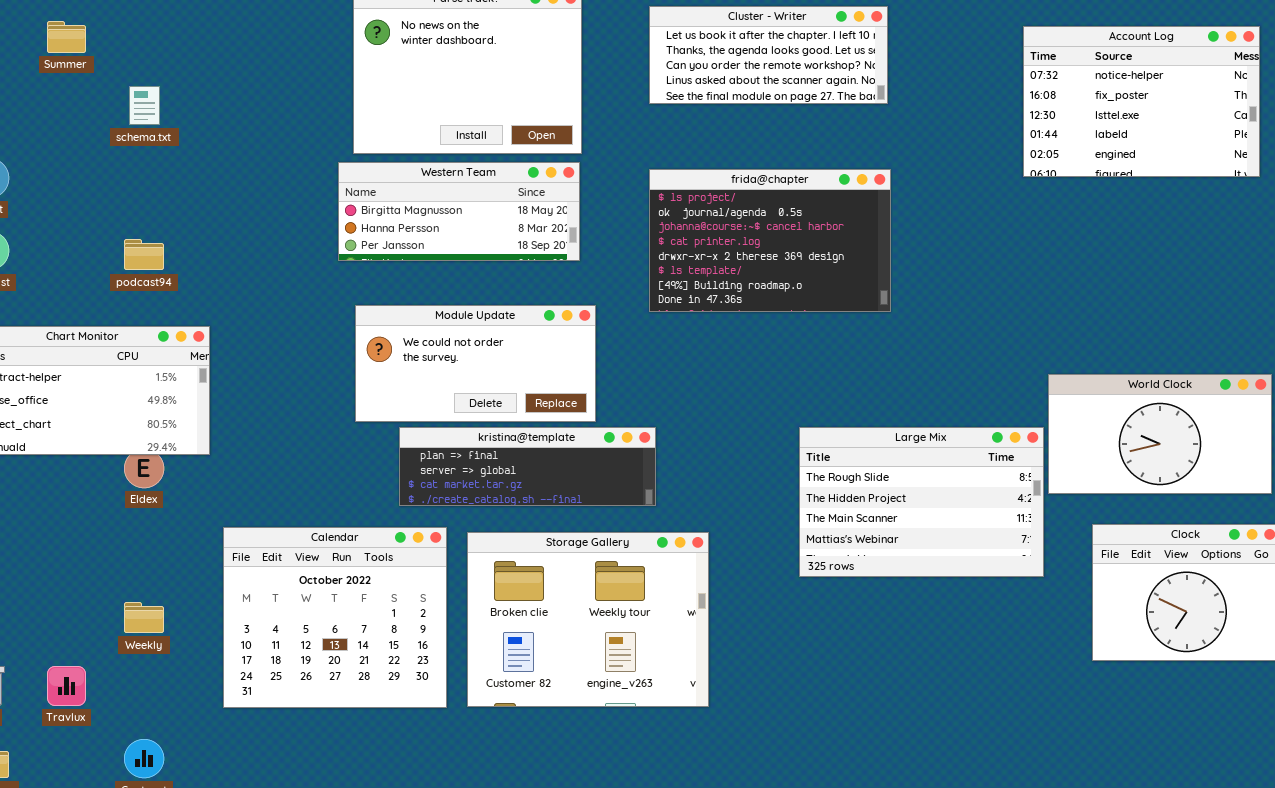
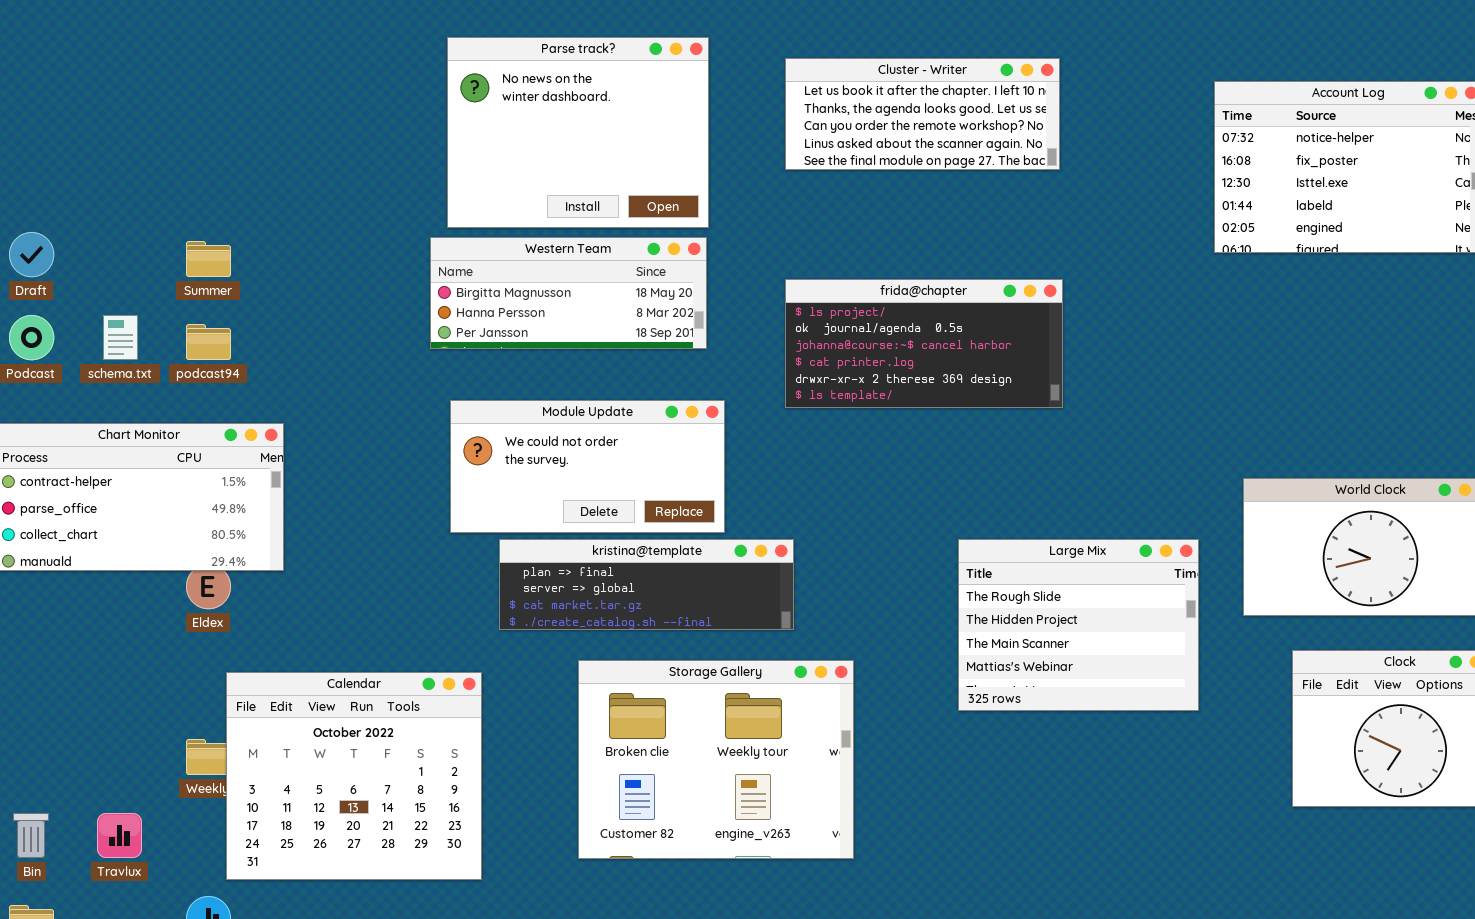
Summer: [47,21,86,53] -> [186,241,231,277], moved
schema.txt: [129,86,160,125] -> [103,315,138,360], moved
frida@chapter: [649,169,891,312] -> [785,279,1063,408], resized
Large Mix: [799,427,1044,577] -> [958,539,1199,711], resized
Calendar: [223,527,447,708] -> [226,672,482,880], moved

